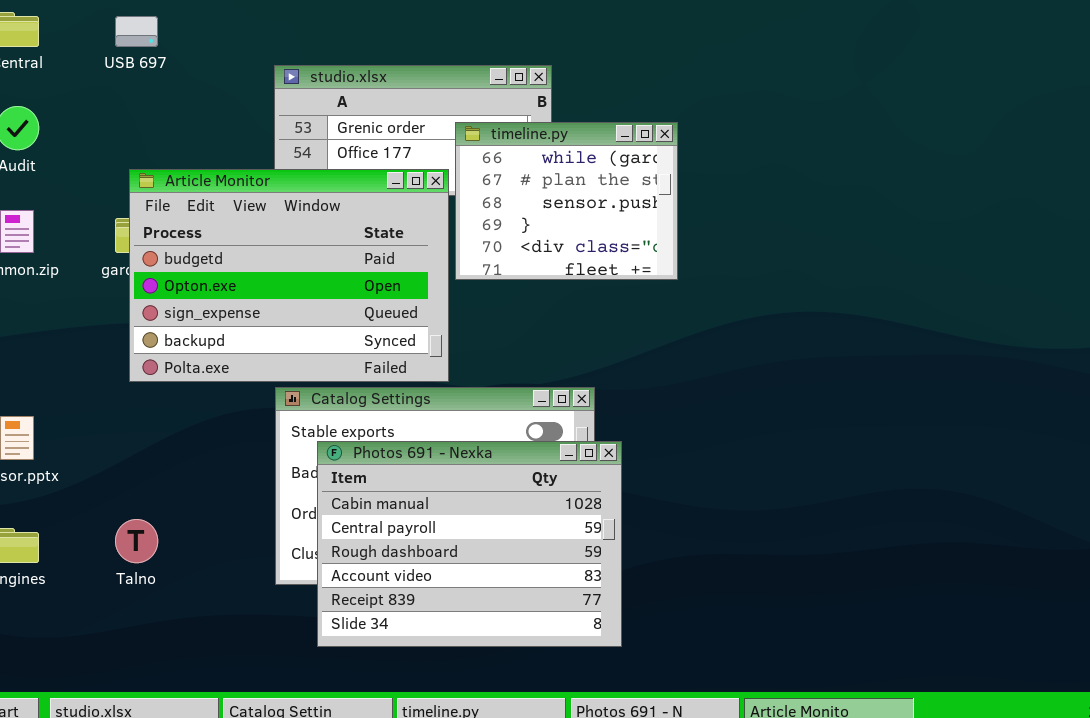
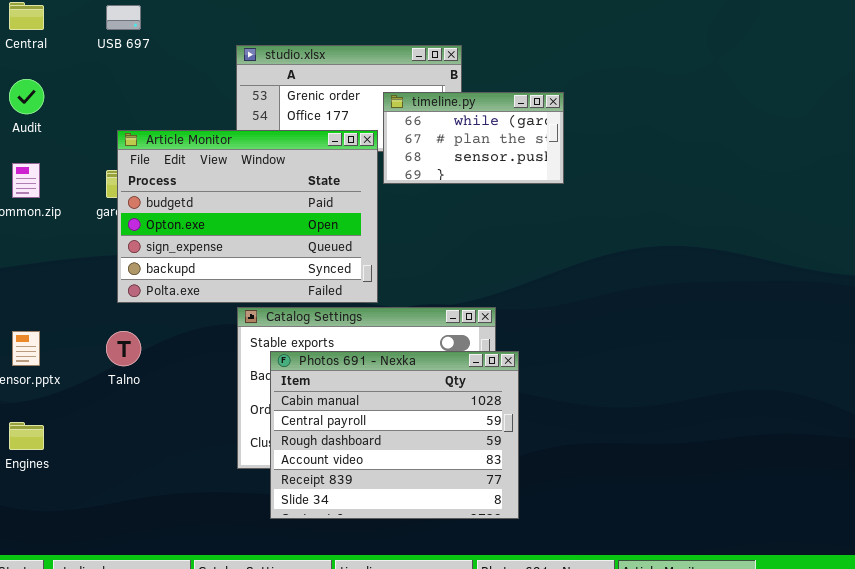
timeline.py: [455,122,678,280] -> [383,92,564,184], resized
Talno: [115,519,158,563] -> [106,331,141,366], moved

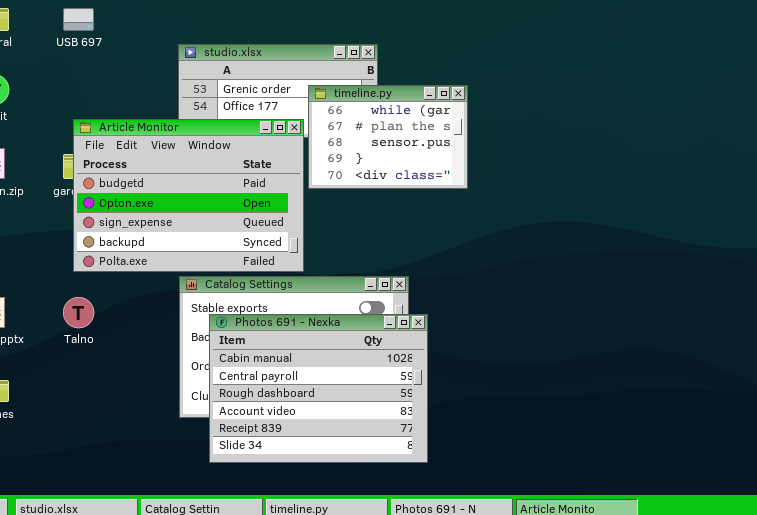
timeline.py: [383,92,564,184] -> [308,85,468,189], resized

